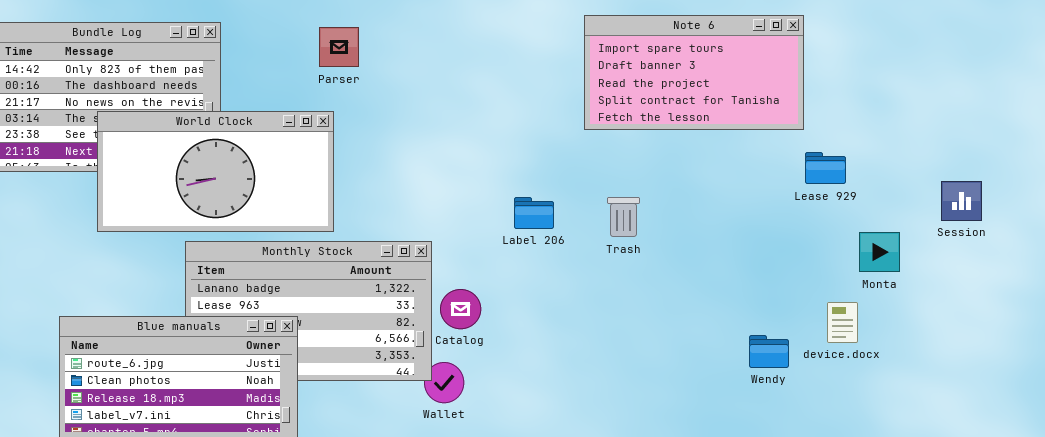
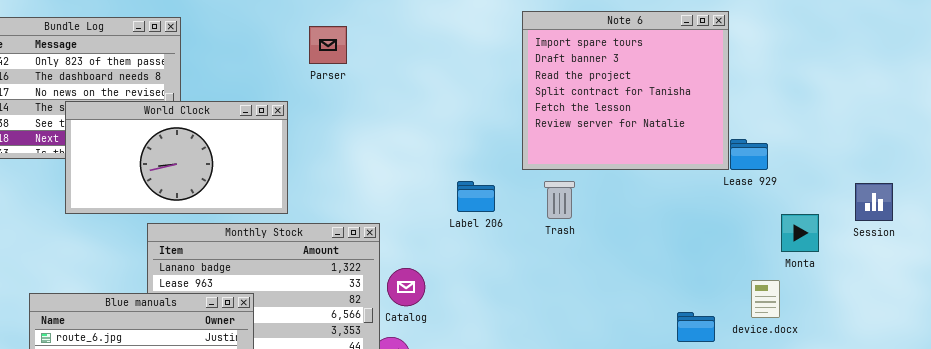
Note 6: [584,15,804,130] -> [522,11,729,170], resized
Parser: [319,27,359,67] -> [309,26,347,64], moved
Session: [941,181,982,221] -> [855,183,893,221], moved

